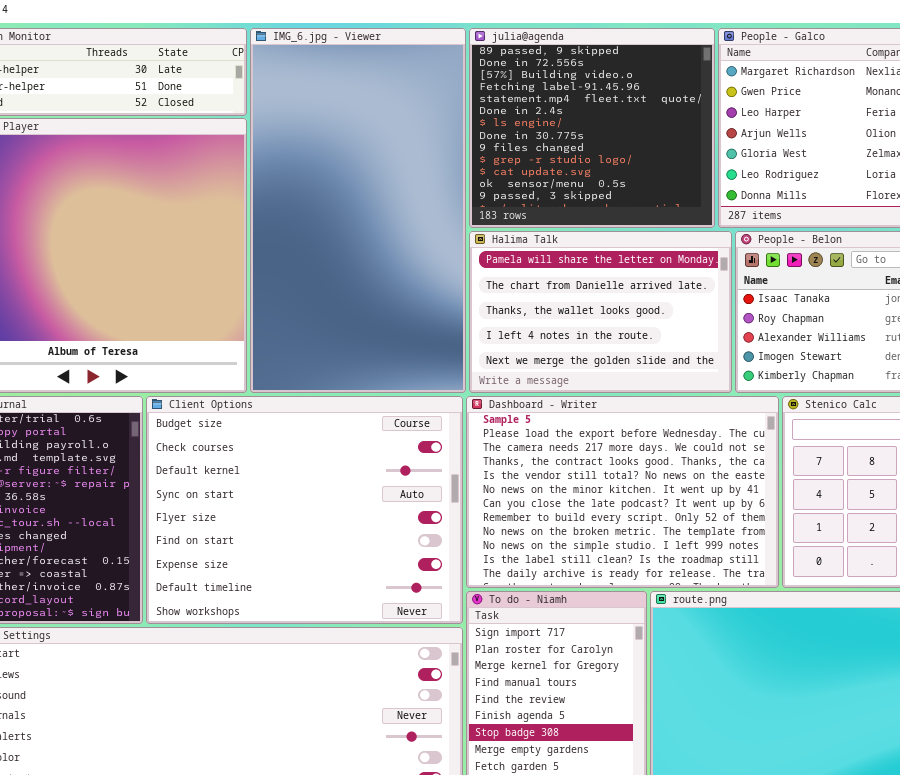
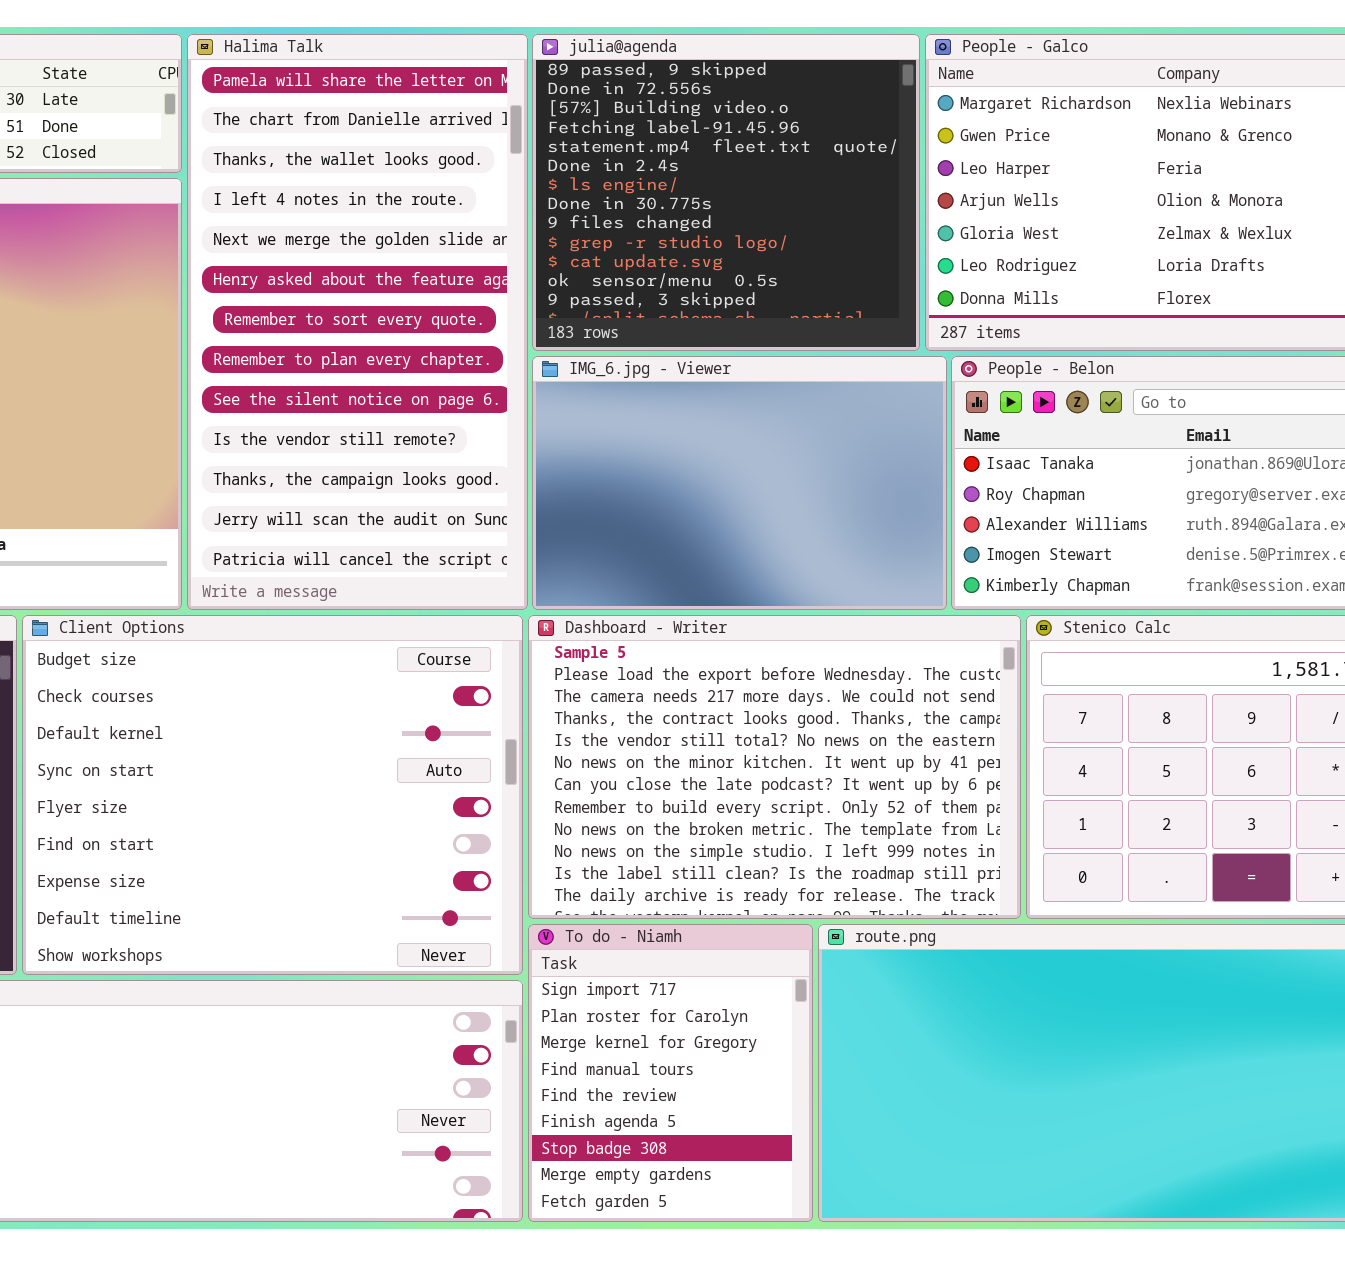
IMG_6.jpg - Viewer: [250,28,466,393] -> [532,356,947,610], moved, resized
Halima Talk: [469,231,732,393] -> [187,34,528,610], moved, resized

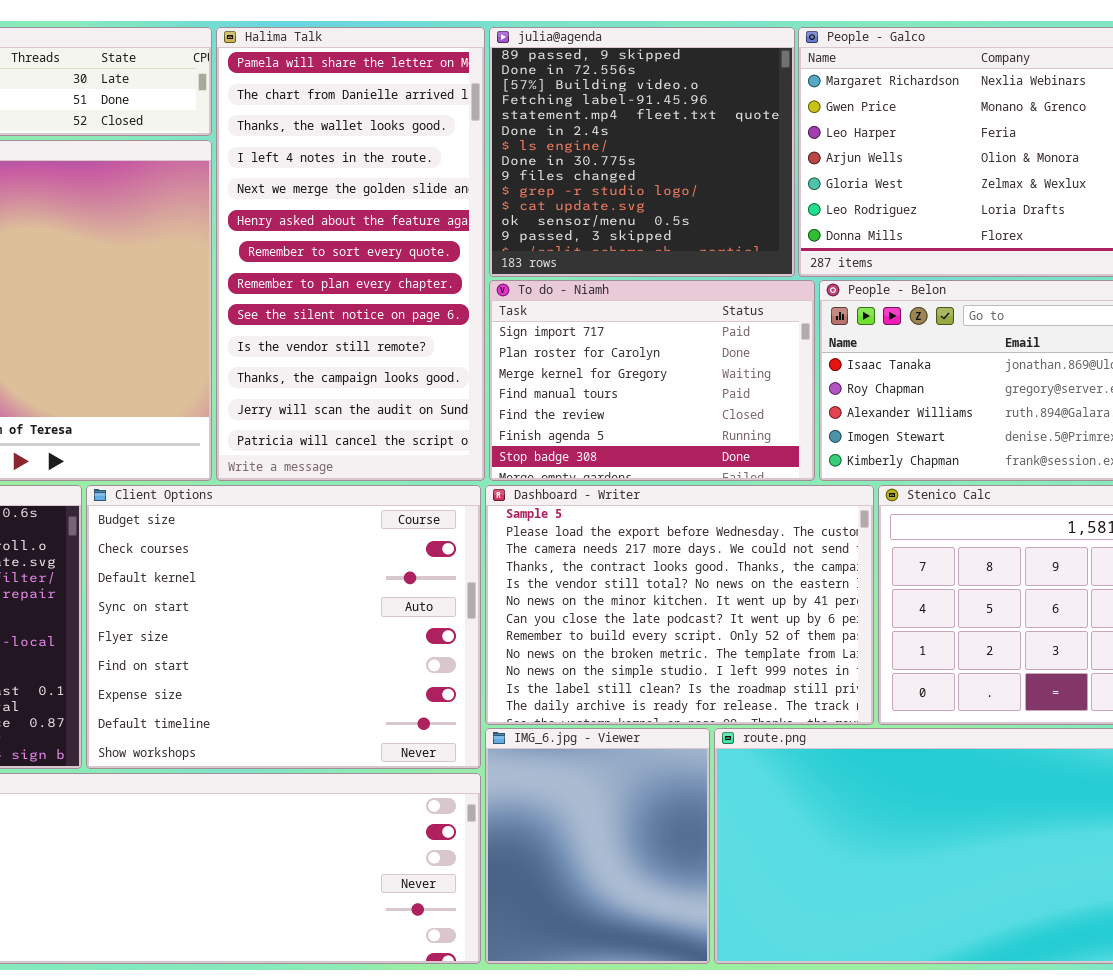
IMG_6.jpg - Viewer: [532,356,947,610] -> [485,728,710,964], moved, resized
To do - Niamh: [528,924,813,1222] -> [489,280,815,481], moved, resized

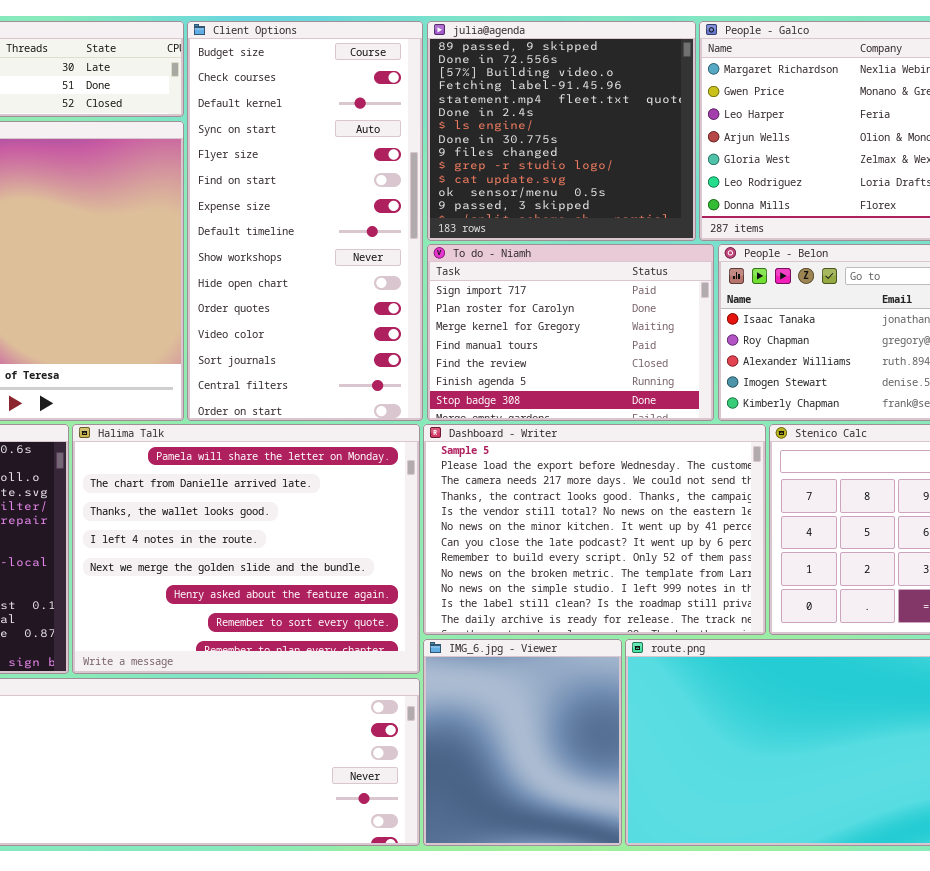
Halima Talk: [216,27,485,481] -> [72,424,420,674], moved, resized
Client Options: [86,485,481,769] -> [187,21,423,421], moved, resized

